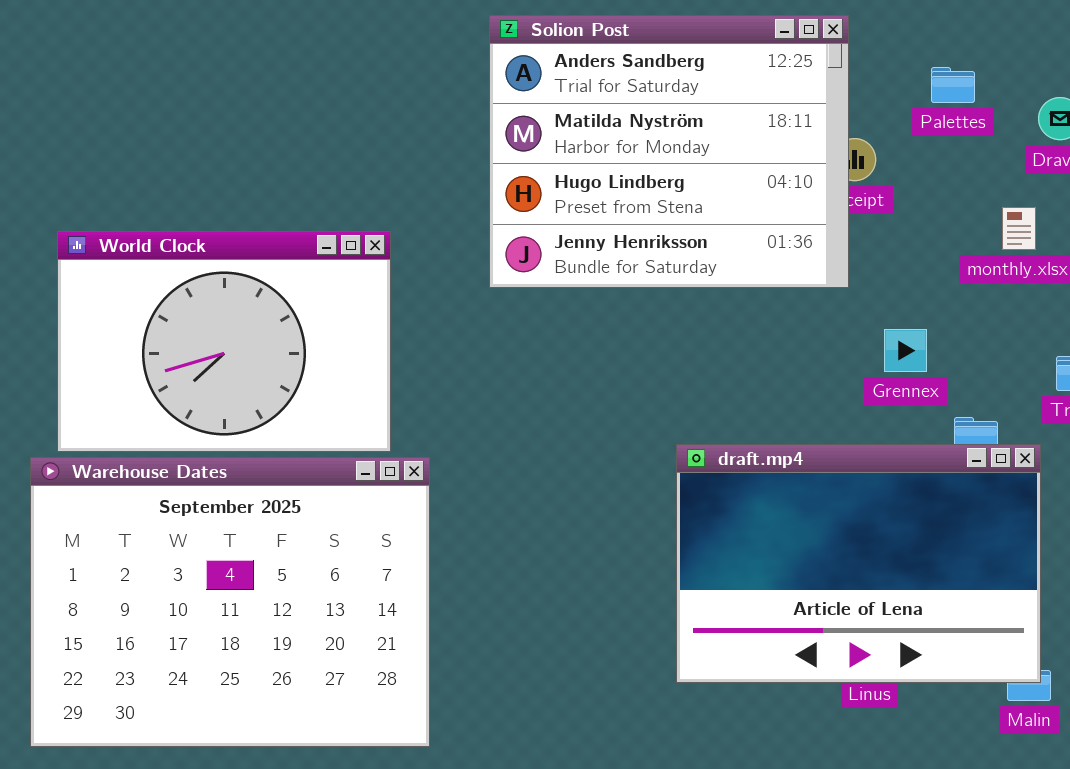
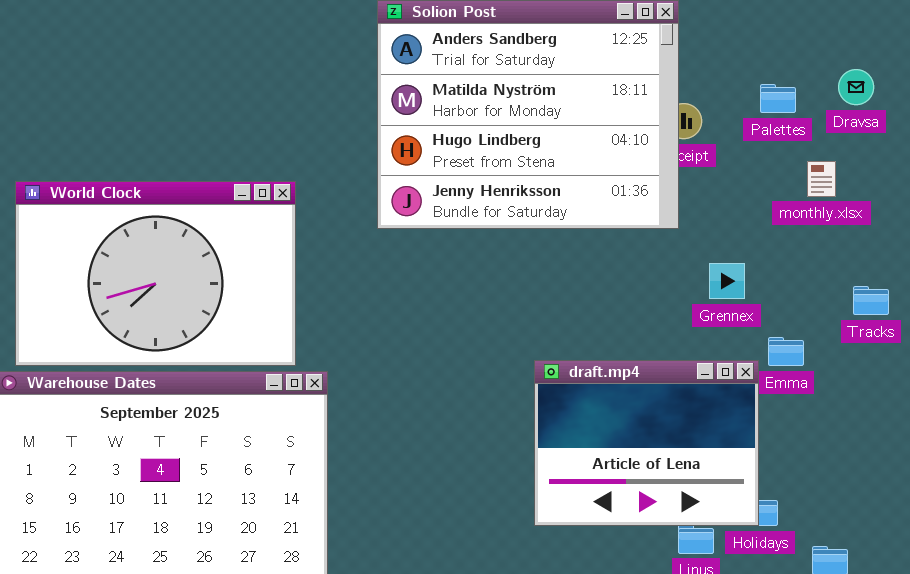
Palettes: [931,67,975,103] -> [760,84,796,113], moved
draft.mp4: [676,444,1041,683] -> [534,360,759,526], resized

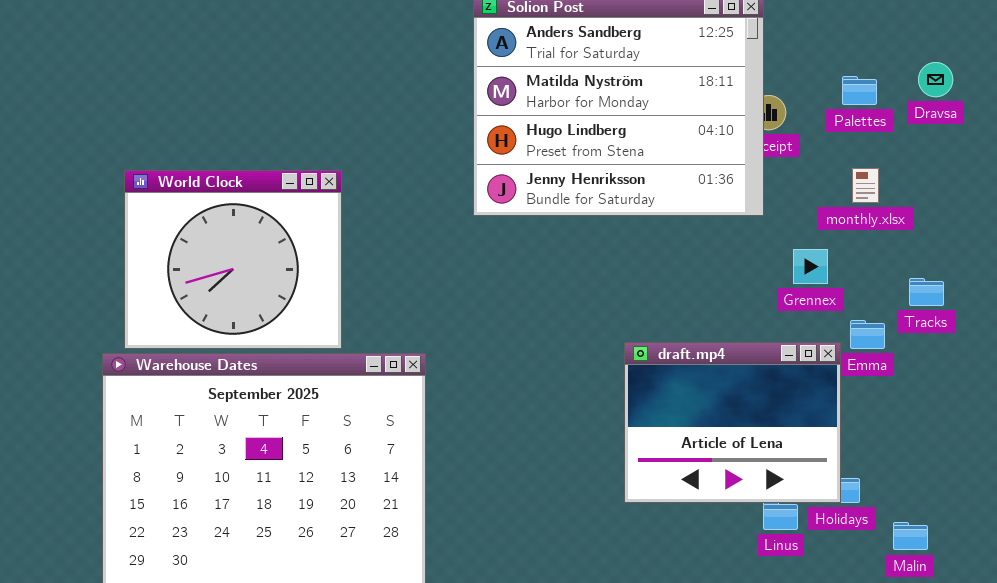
monthly.xlsx: [807,161,836,197] -> [852,168,879,203], moved
World Clock: [15,181,296,366] -> [124,170,342,349], resized
Tracks: [853,286,889,315] -> [909,278,944,306], moved

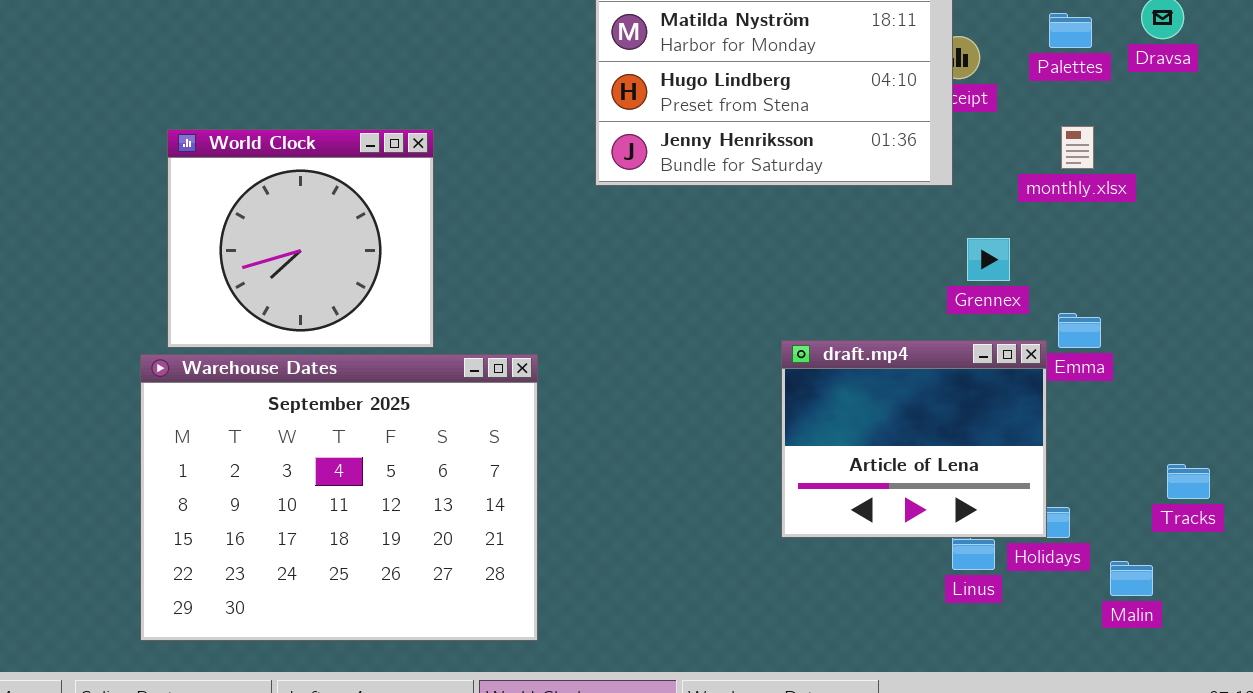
Grennex: [793,249,828,284] -> [967,238,1010,281], moved
Tracks: [909,278,944,306] -> [1167,464,1210,499], moved

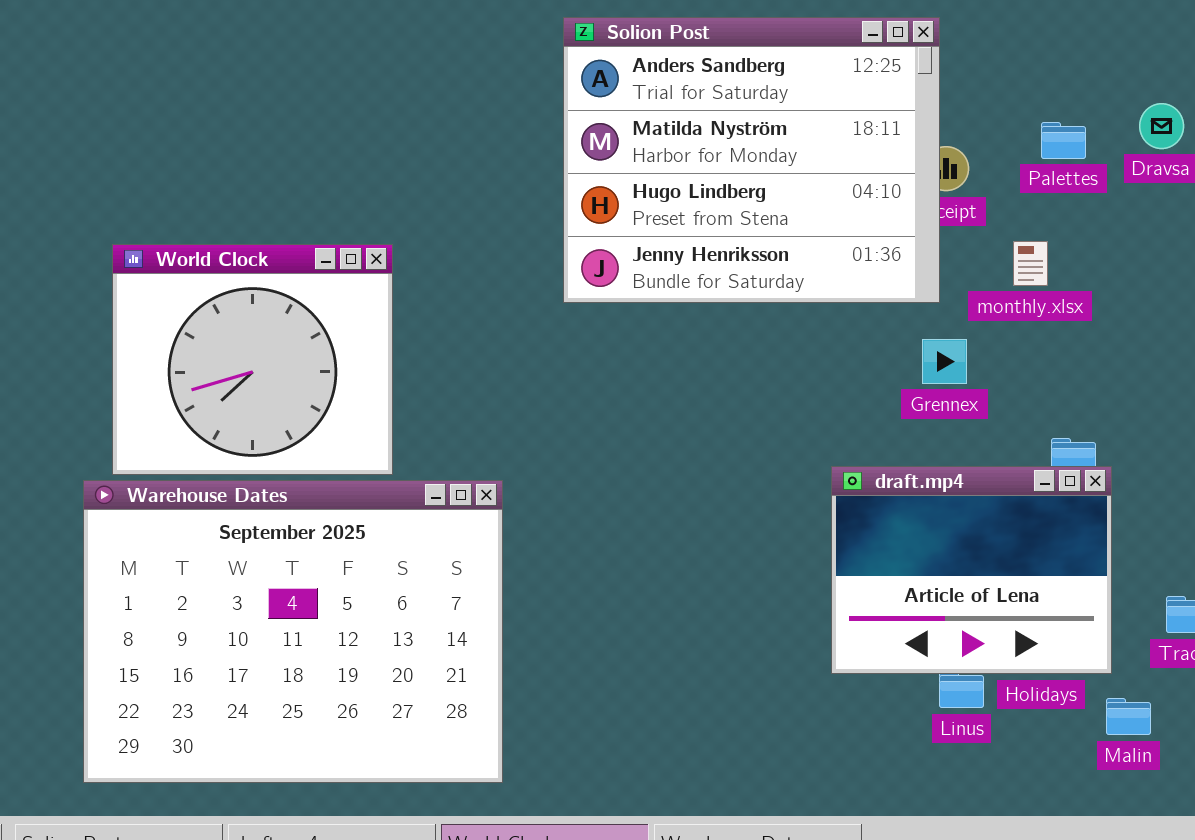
monthly.xlsx: [1061,126,1094,169] -> [1013,241,1048,286], moved
Grennex: [967,238,1010,281] -> [922,339,967,384], moved
draft.mp4: [781,340,1047,538] -> [831,466,1112,674], moved

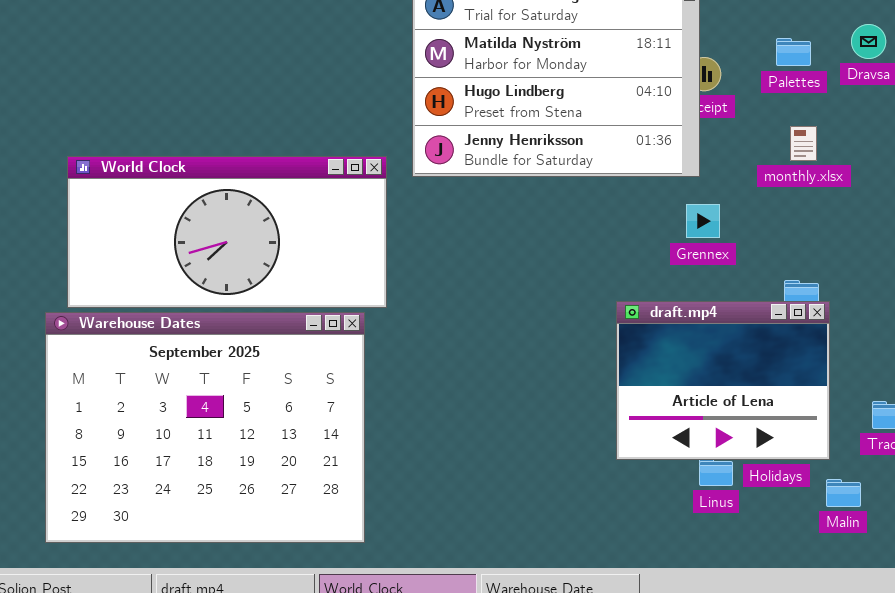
monthly.xlsx: [1013,241,1048,286] -> [790,126,817,161], moved
World Clock: [112,244,393,475] -> [67,156,387,308], resized

